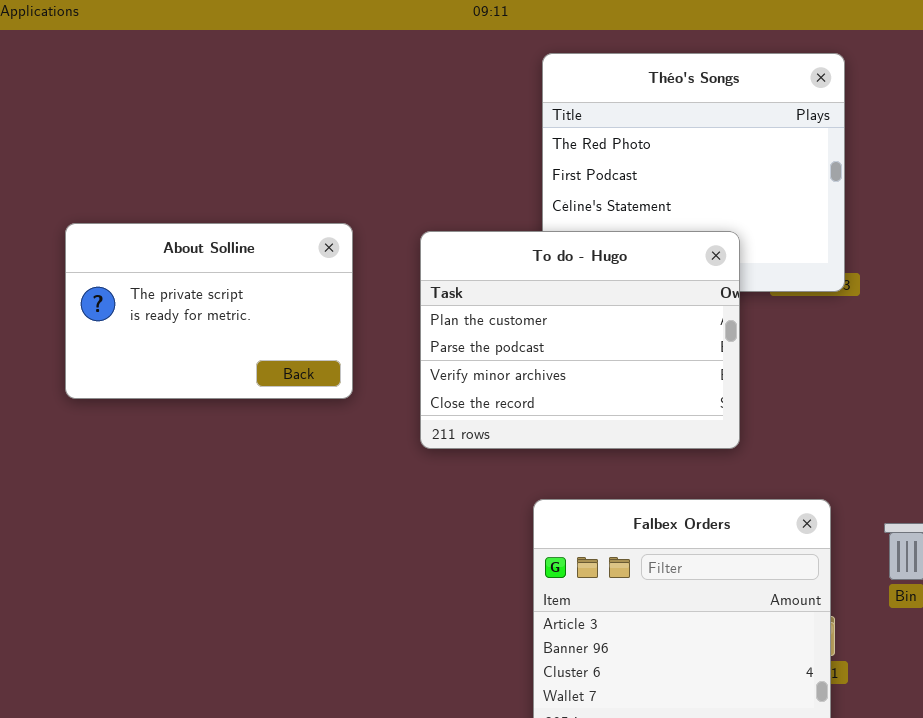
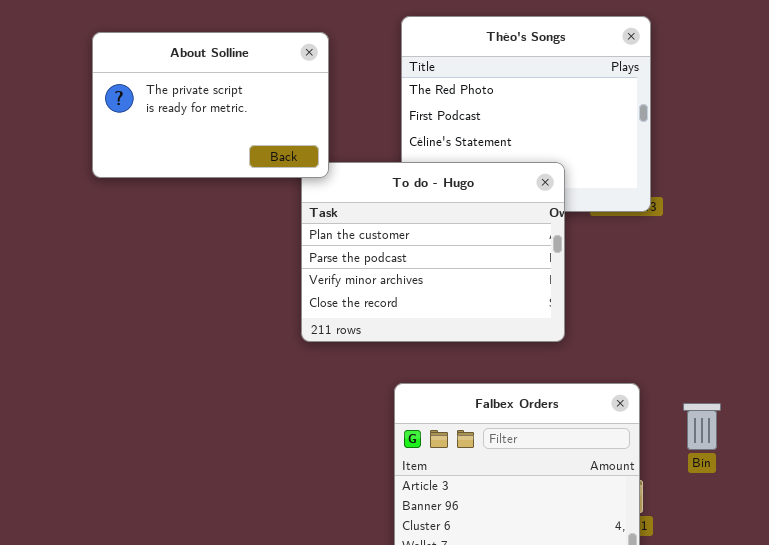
About Solline: [65,223,353,399] -> [92,32,329,178], moved

